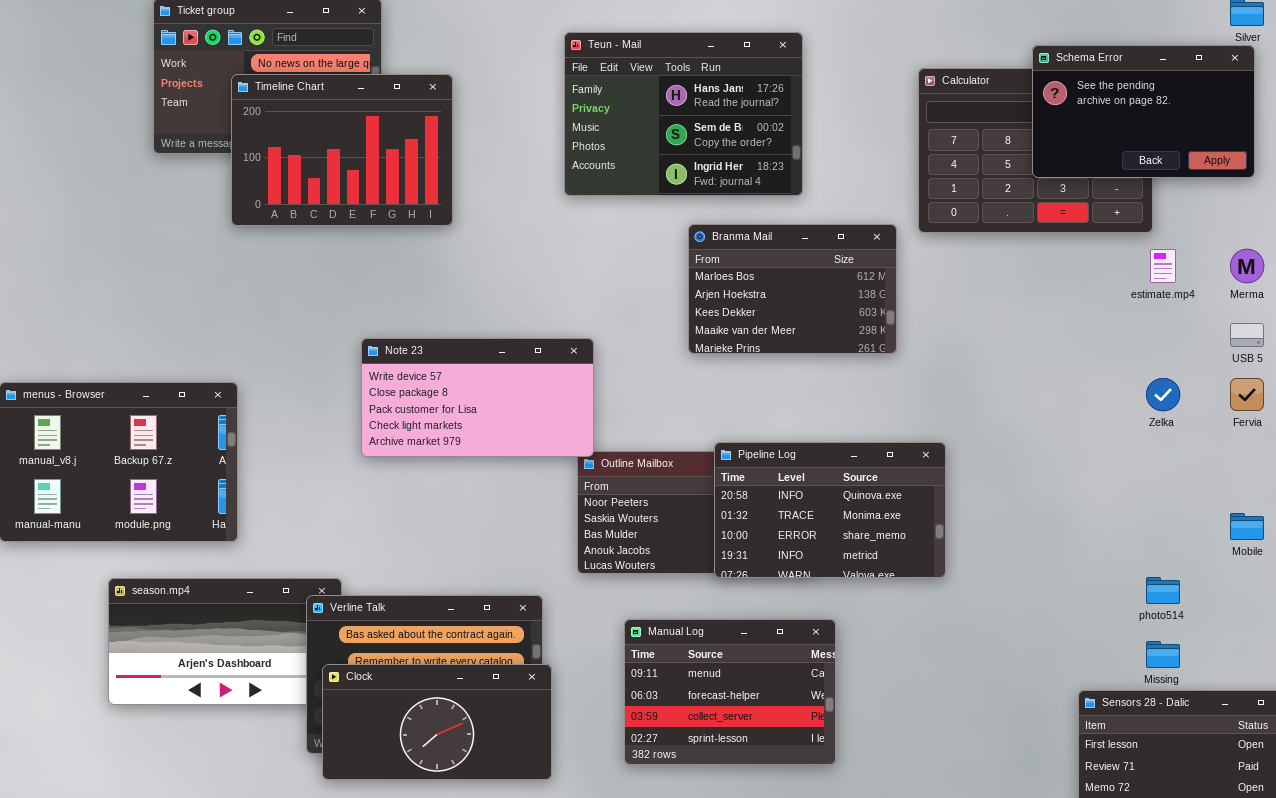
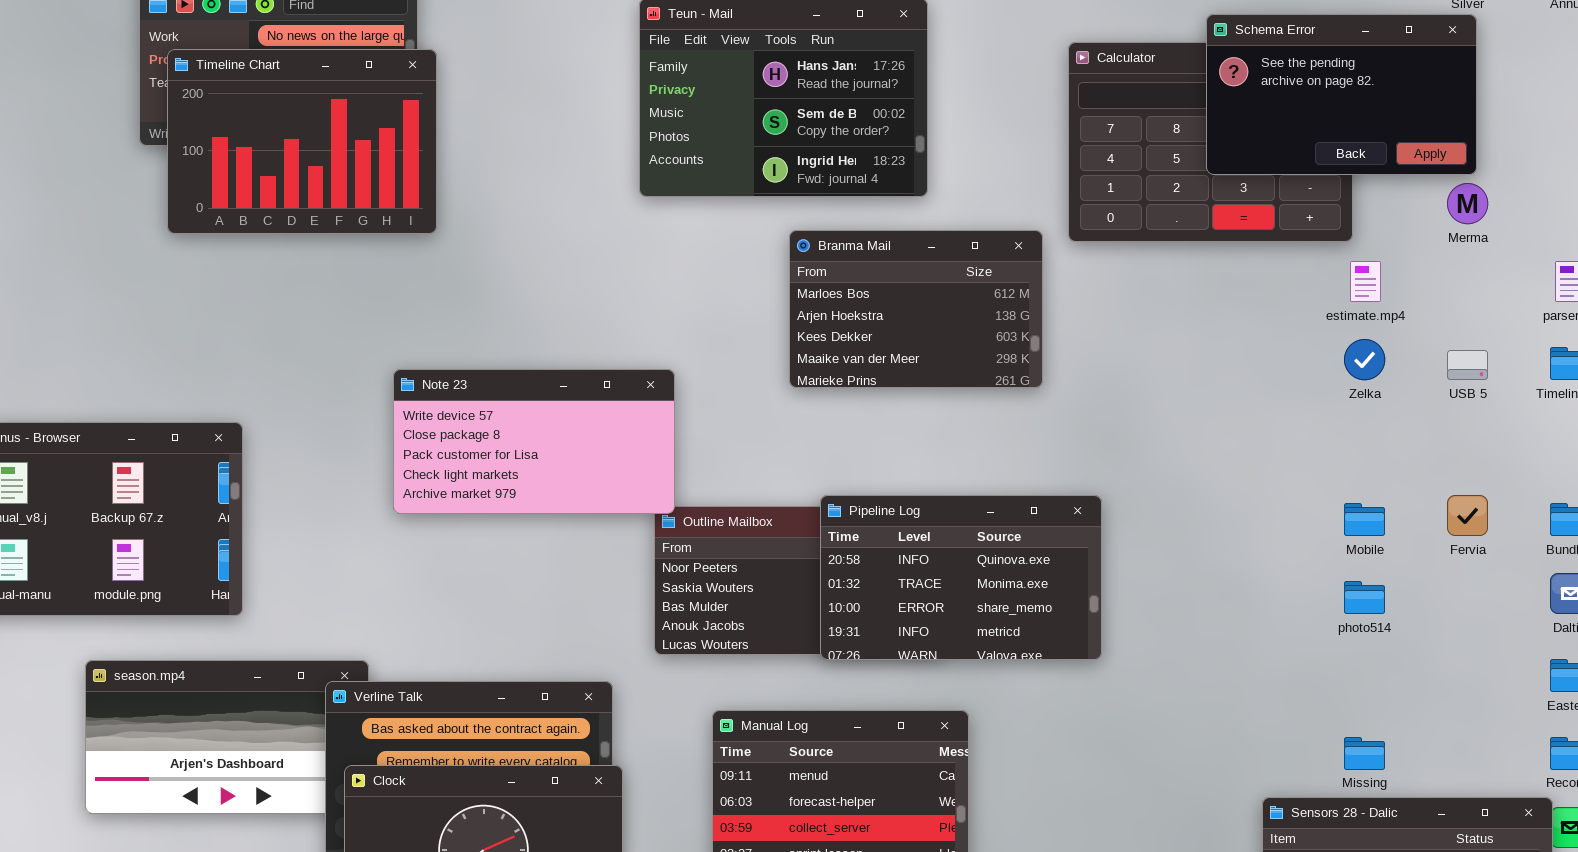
Timeline Chart: [231,74,453,226] -> [167,49,437,234], moved
Merma: [1230,249,1264,283] -> [1447,183,1488,224], moved
Zelka: [1146,378,1180,411] -> [1344,339,1385,380], moved
Fervia: [1230,378,1264,411] -> [1447,495,1488,536], moved
Mobile: [1230,513,1264,540] -> [1344,503,1385,536], moved
photo514: [1146,577,1180,604] -> [1344,581,1385,614], moved

